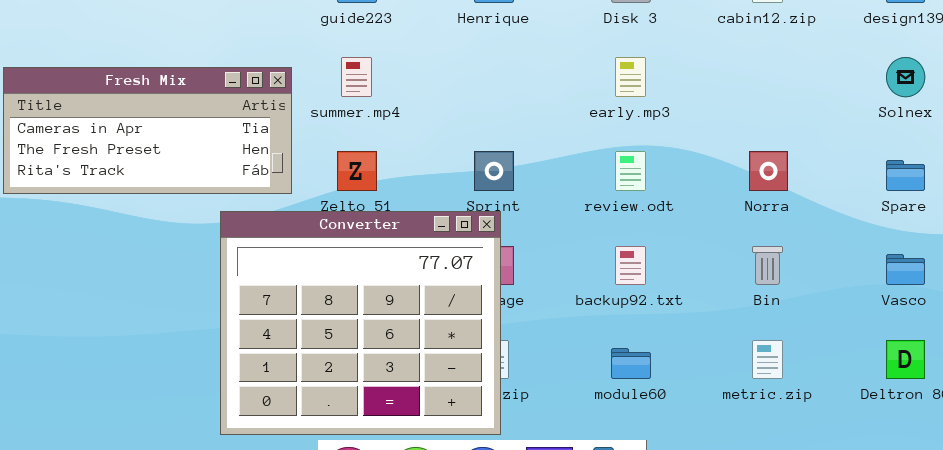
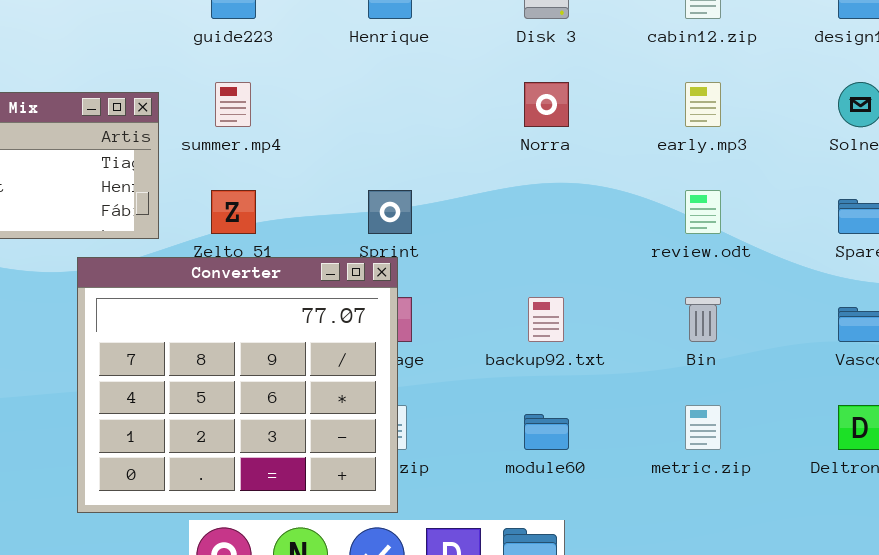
early.mp3: [615,57,646,97] -> [685,82,721,127], moved
review.odt: [615,151,646,191] -> [685,190,721,234], moved
Norra: [749,151,788,191] -> [524,82,569,127], moved

